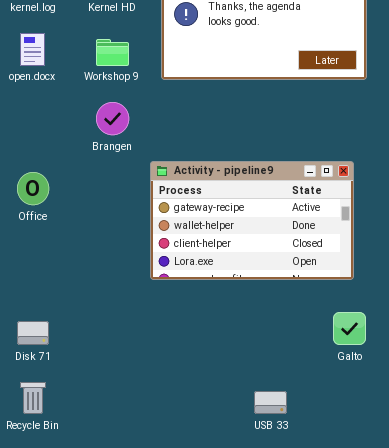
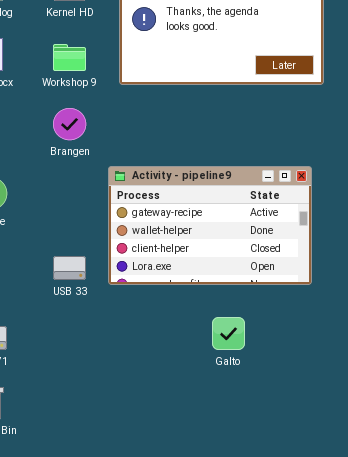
Galto: [333,312,366,345] -> [212,317,245,350], moved
USB 33: [254,391,287,414] -> [53,256,86,280], moved

